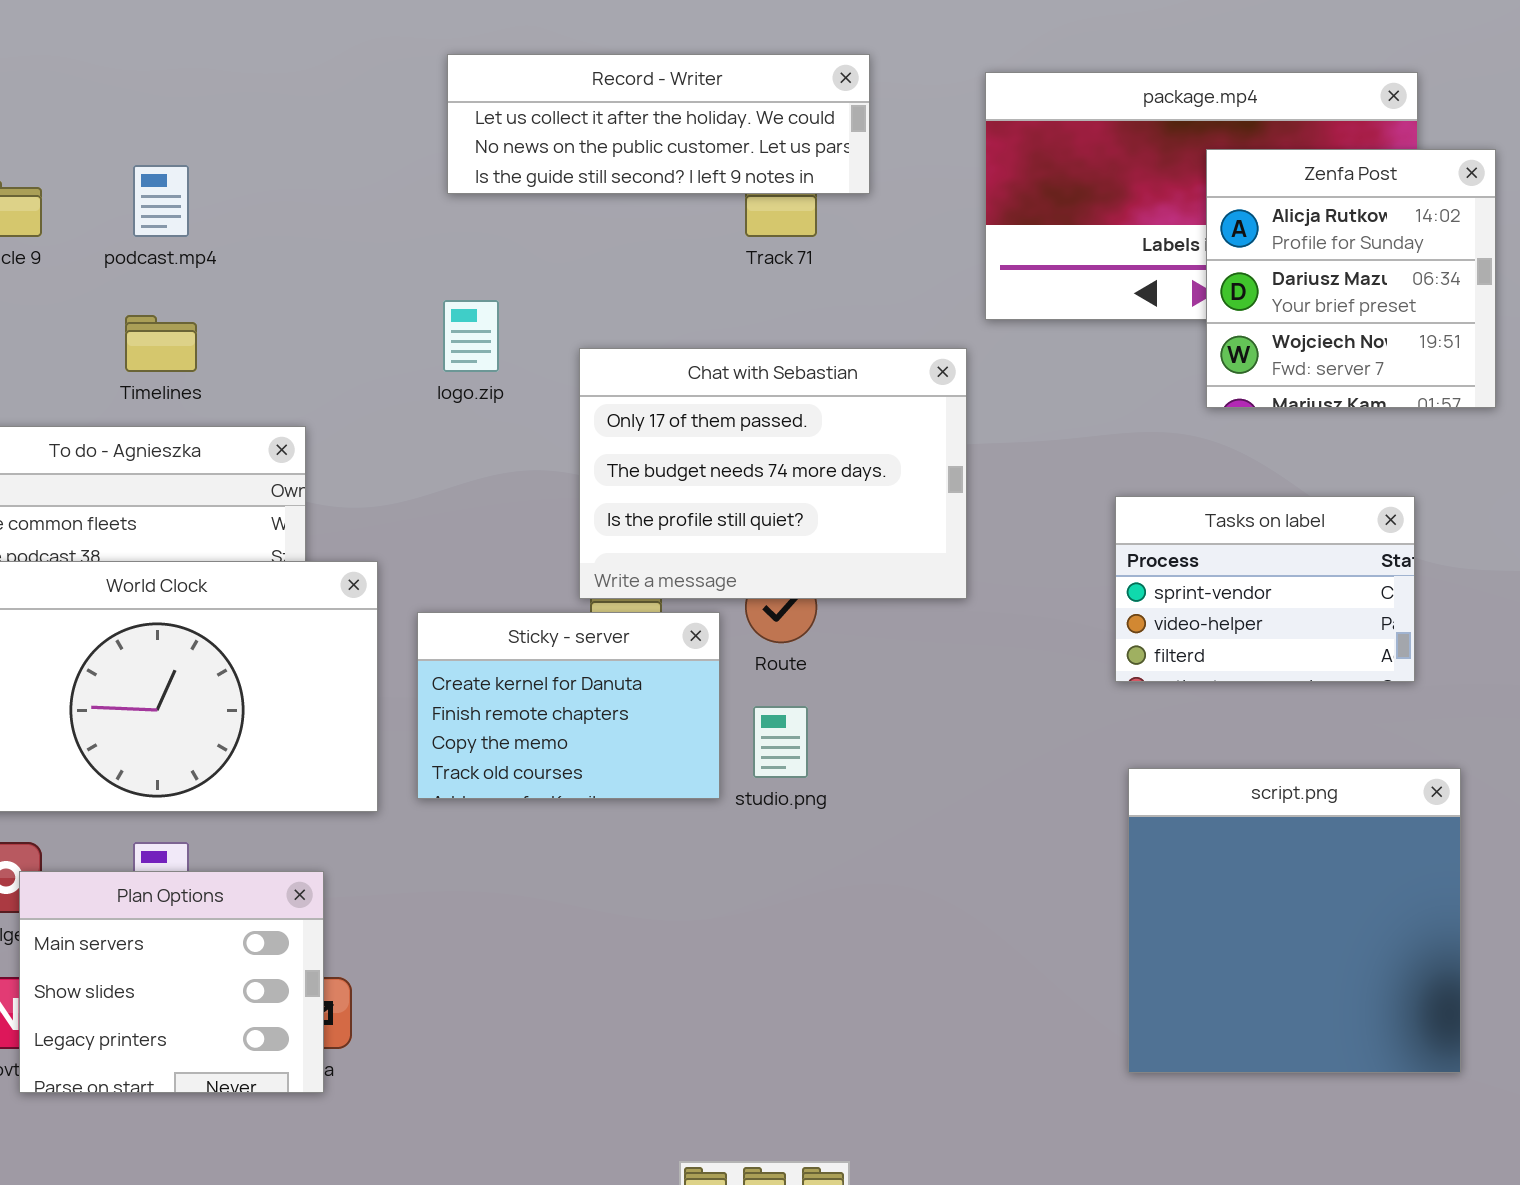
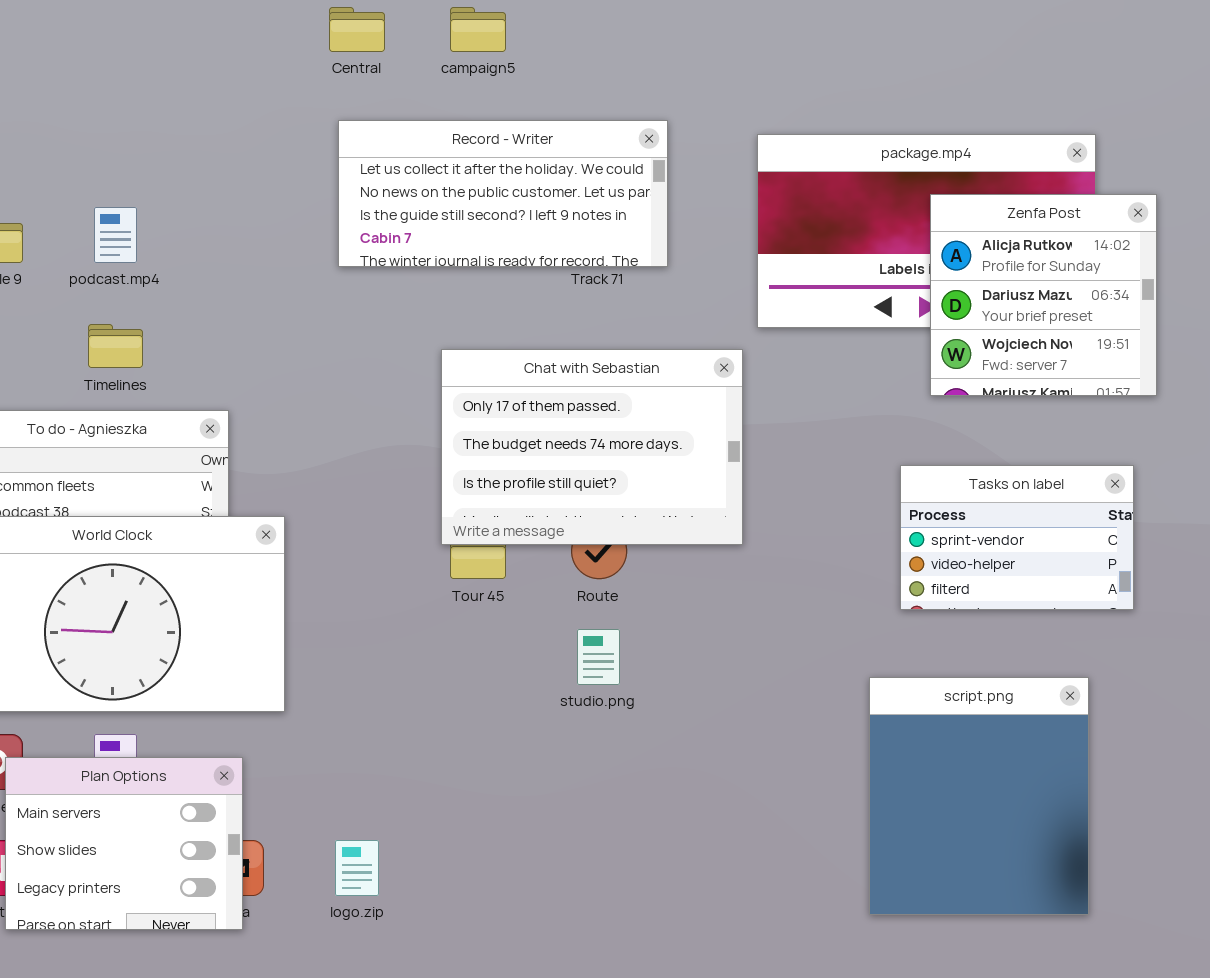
Record - Writer: [447,54,870,194] -> [338,120,668,267], resized
logo.zip: [443,300,499,372] -> [335,840,379,896], moved
Tasks on label: [1115,496,1415,682] -> [900,465,1134,610], moved
Sticky - server: [417,612,720,799] -> none, closed
script.png: [1128,768,1461,1073] -> [869,677,1089,915], resized

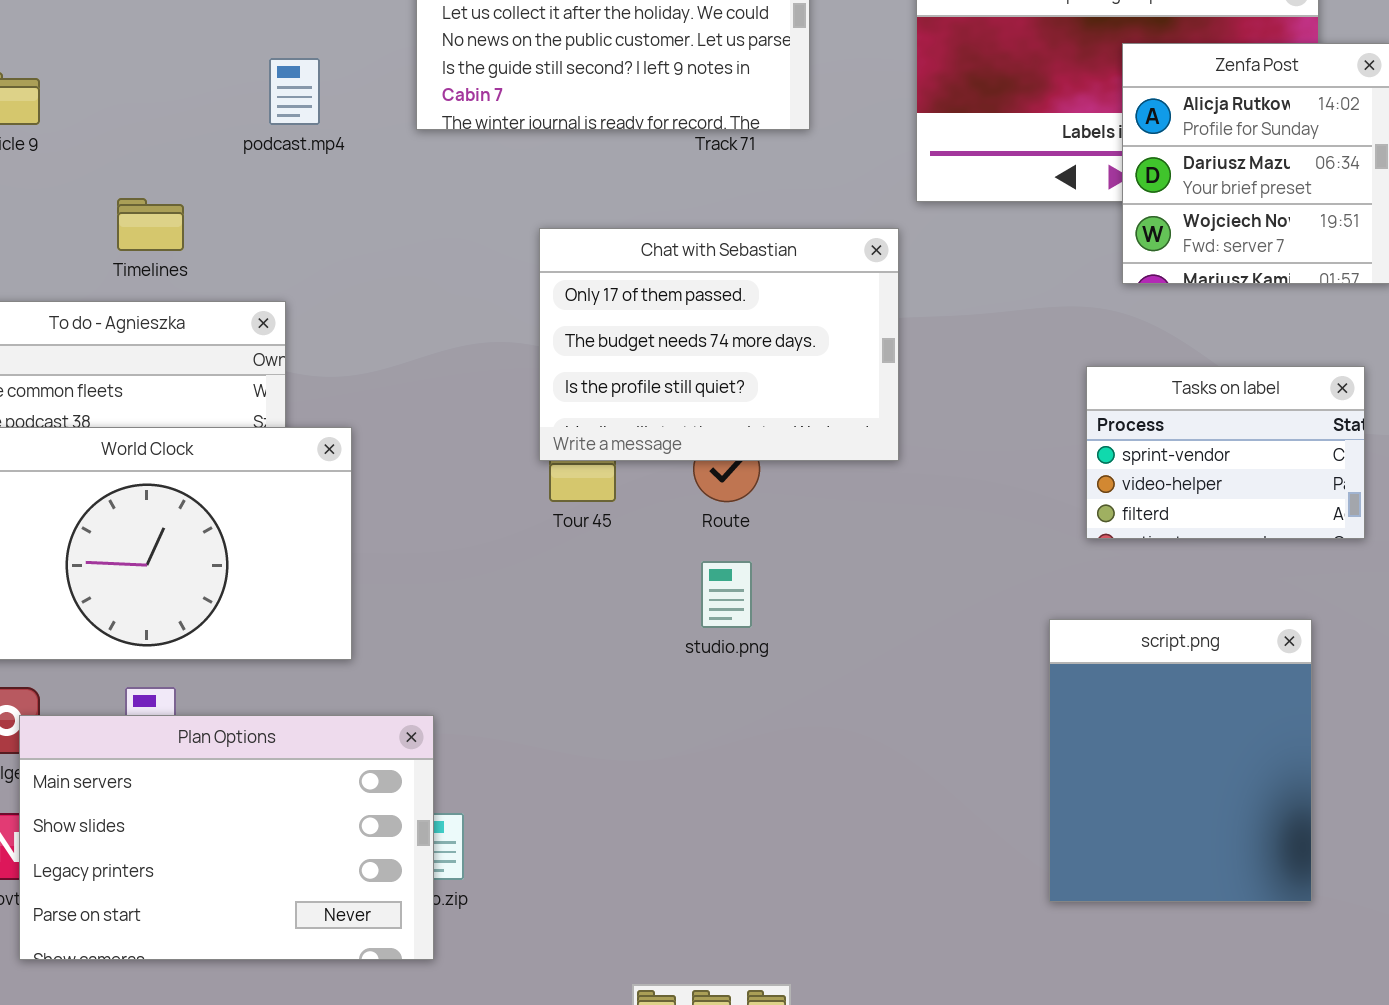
podcast.mp4: [94,207,137,263] -> [269,58,320,125], moved
Plan Options: [5,757,243,930] -> [19,715,434,960], resized

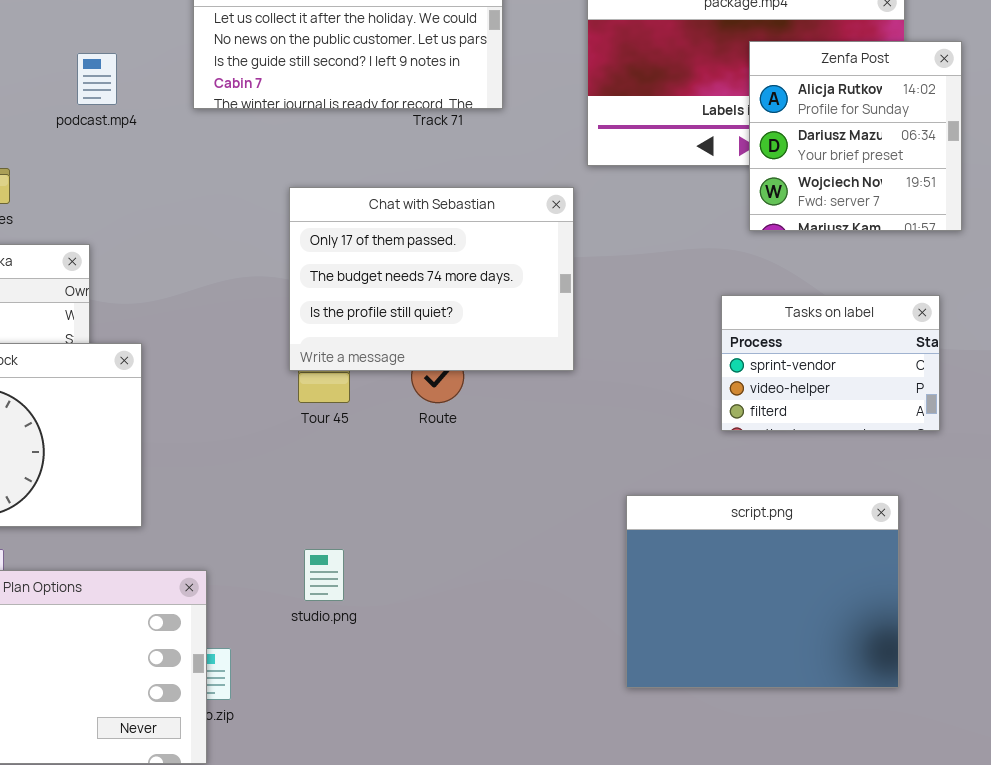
studio.png: [701,561,752,628] -> [304,549,344,601], moved
script.png: [1049,619,1312,902] -> [626,495,899,688], resized

